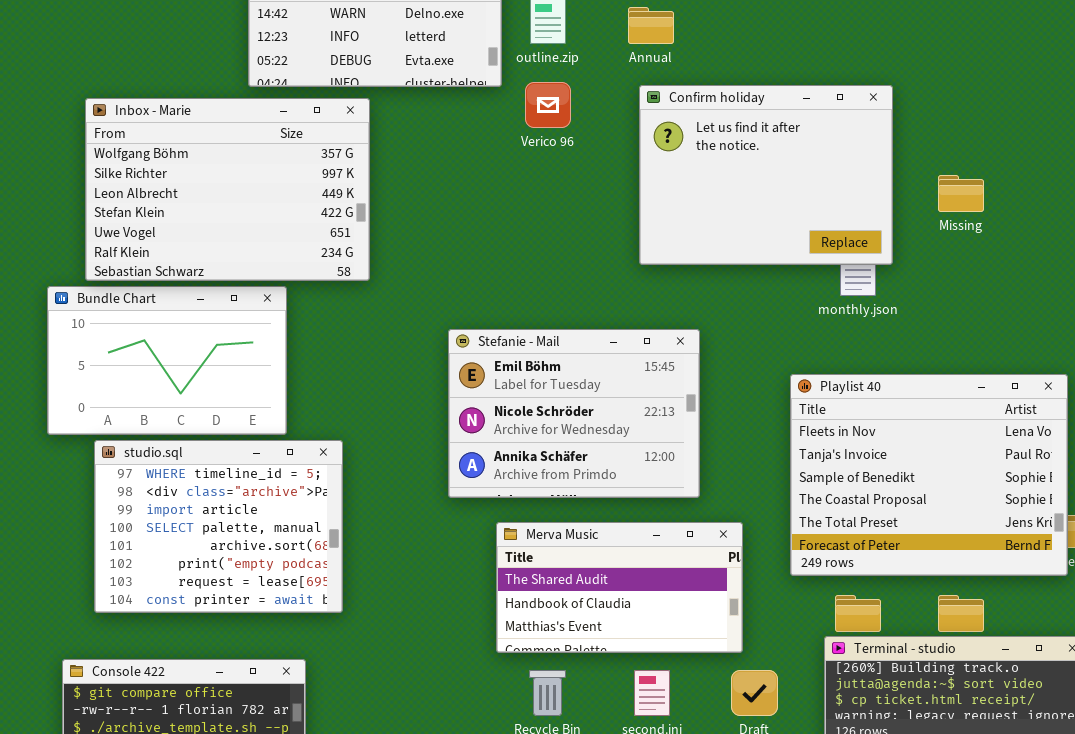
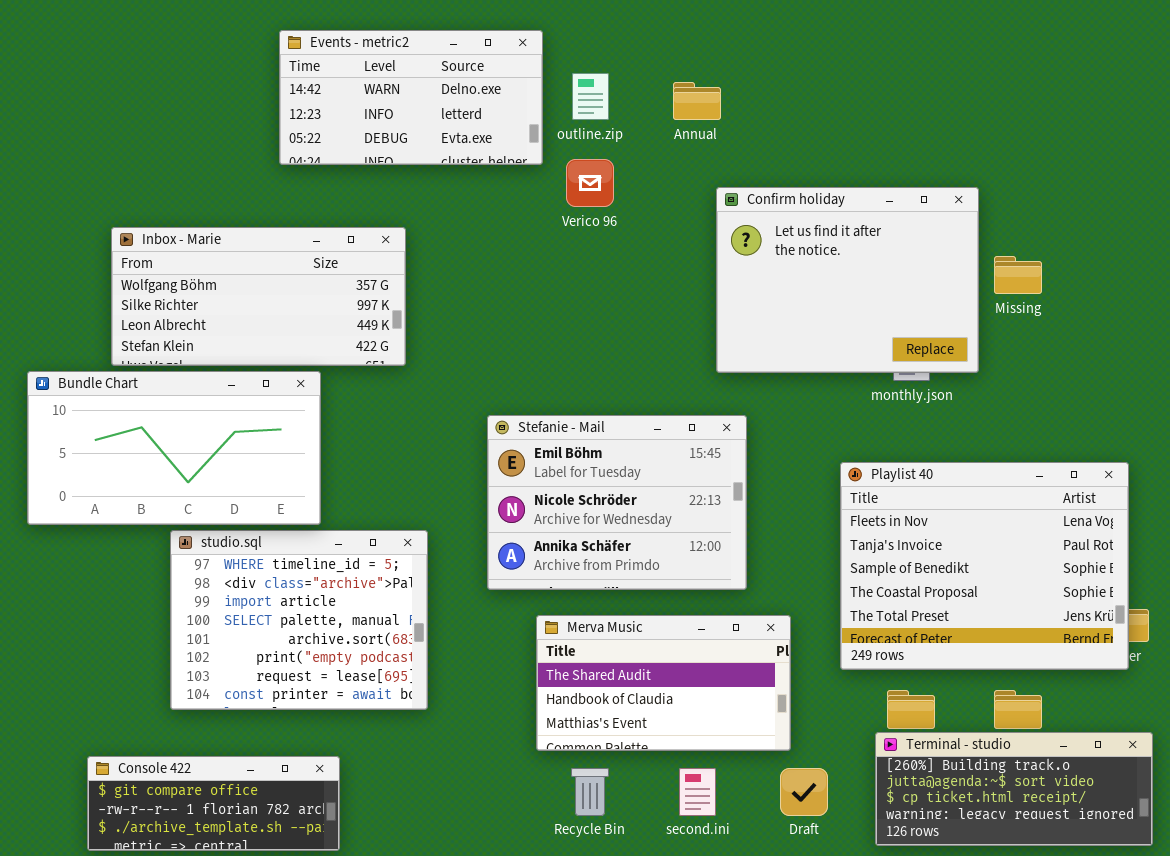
Confirm holiday: [639,85,893,265] -> [716,187,979,373], moved
Inbox - Marie: [85,98,370,281] -> [111,227,406,366], resized
Bundle Chart: [47,286,287,435] -> [27,371,321,525], resized
studio.sql: [94,440,343,613] -> [170,530,428,710], moved

